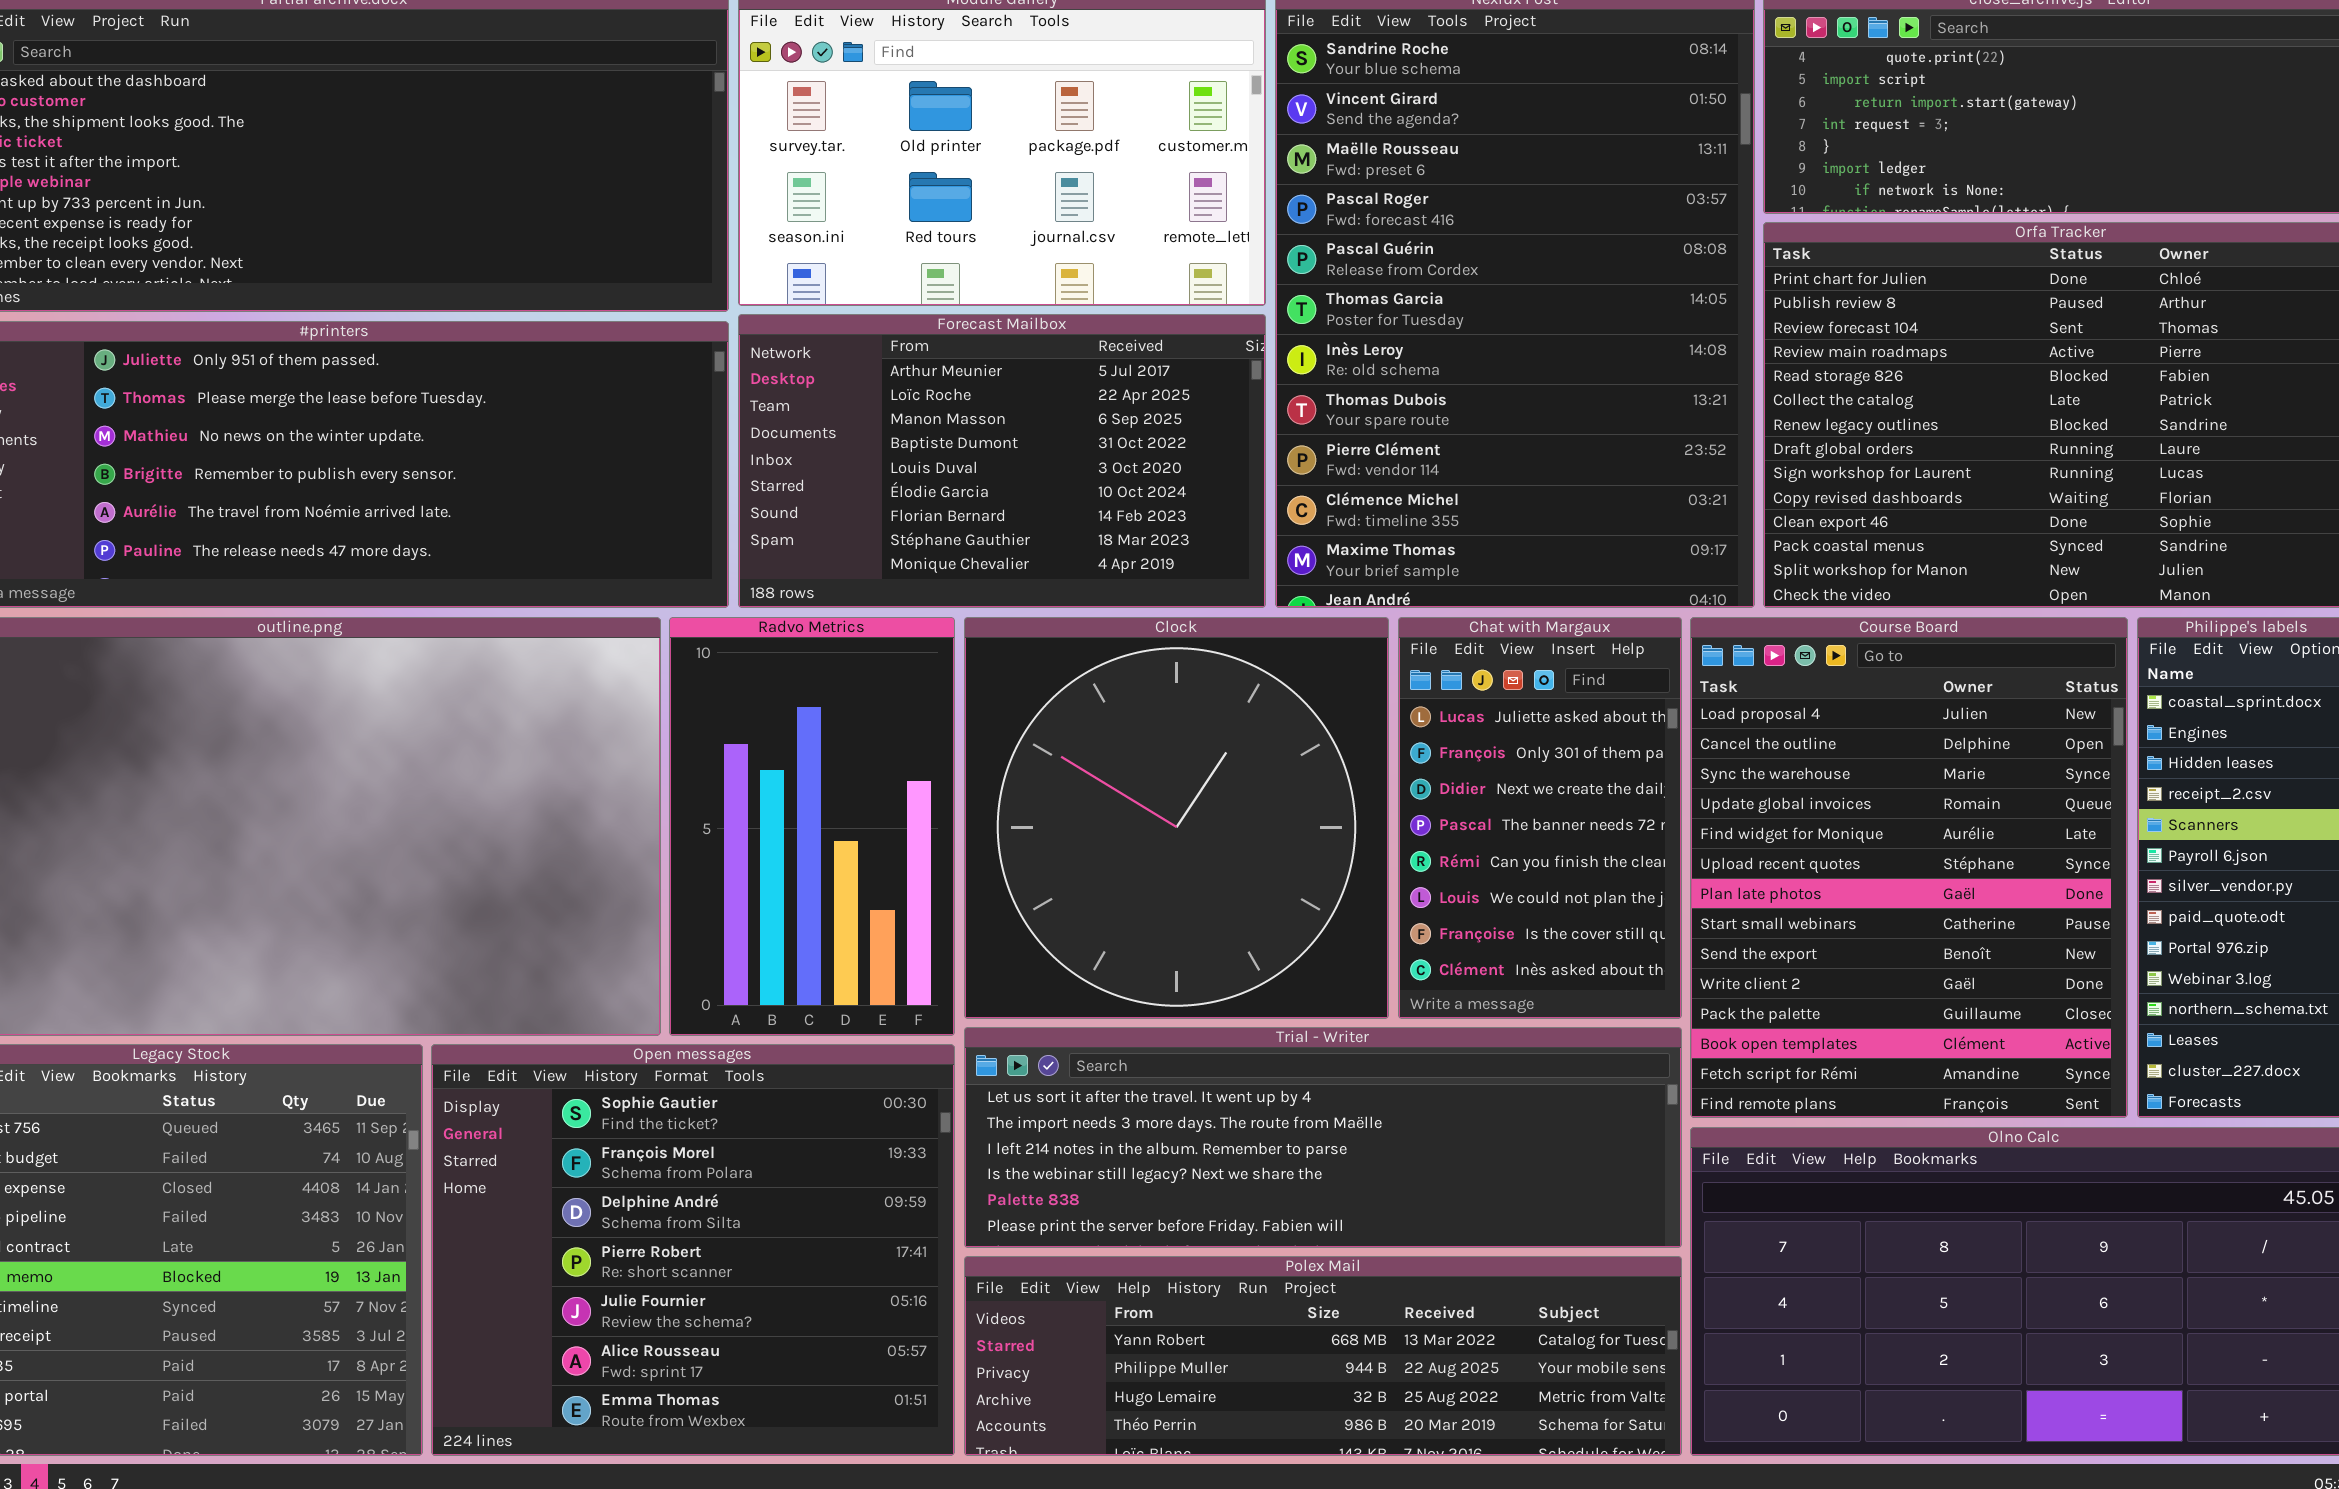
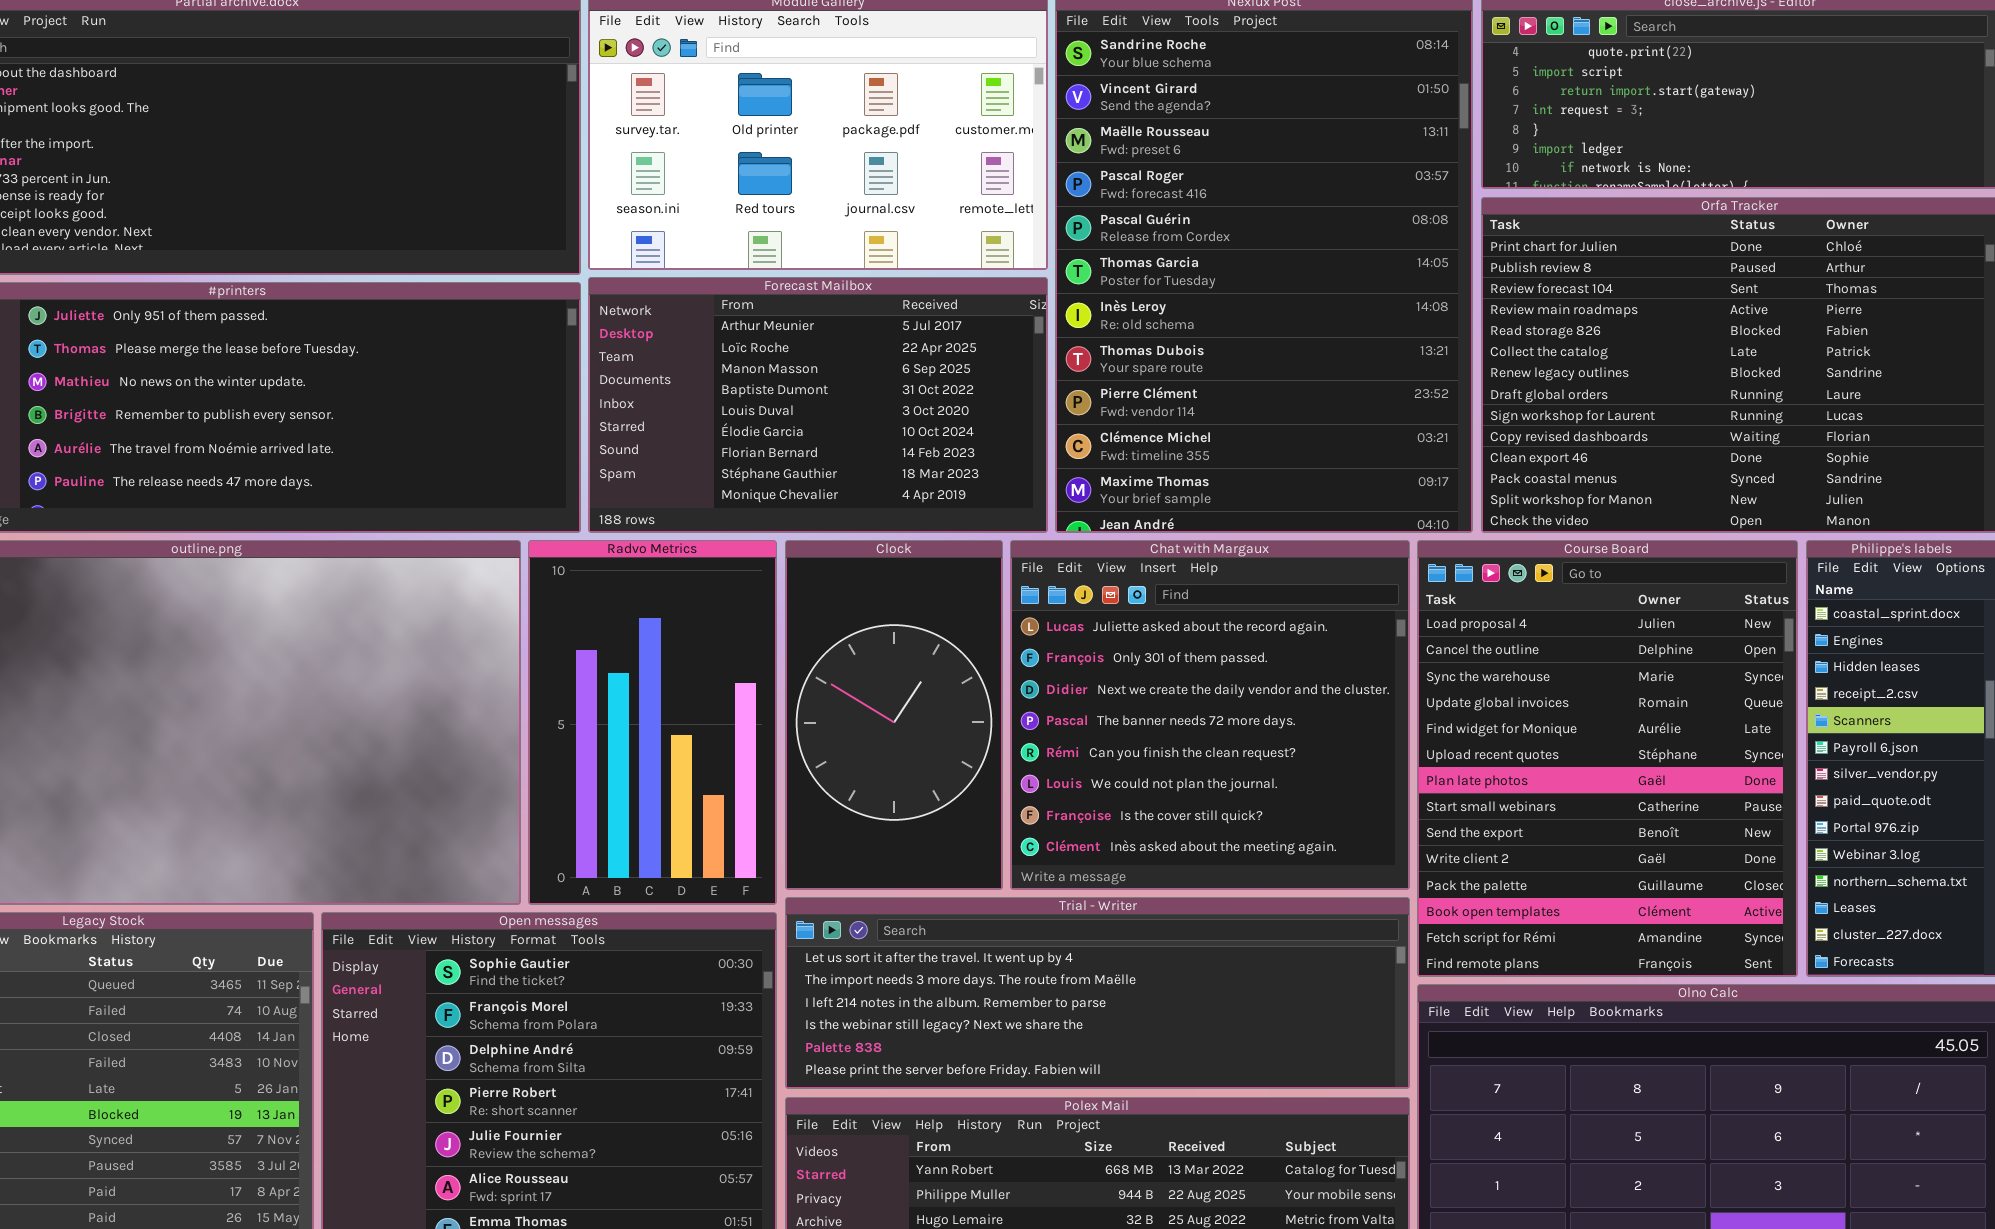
Clock: [964,617,1389,1019] -> [785,540,1003,890], resized
Chat with Margaux: [1398,617,1682,1019] -> [1010,540,1410,890], resized

